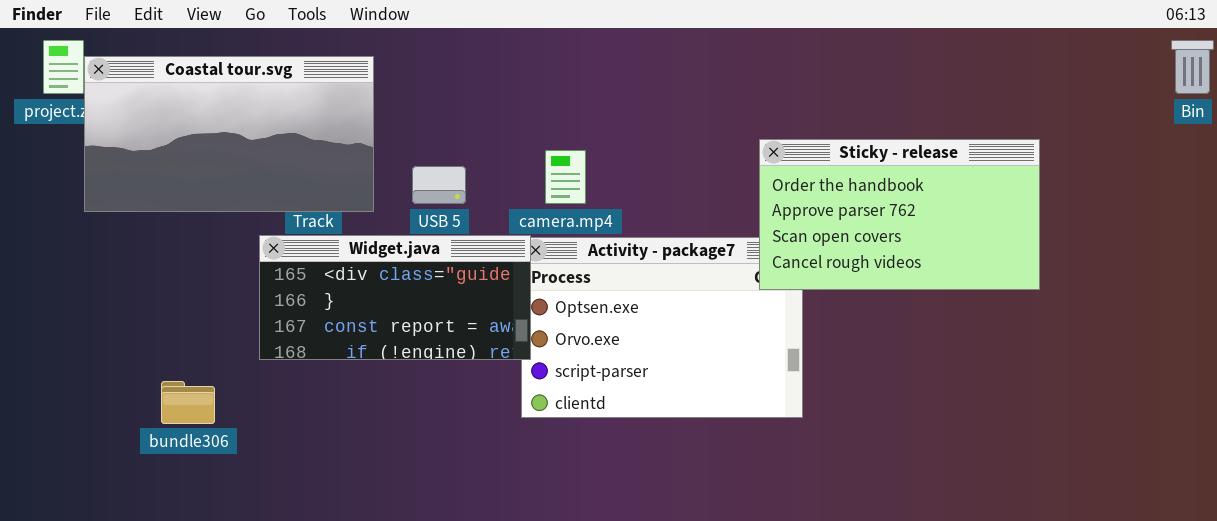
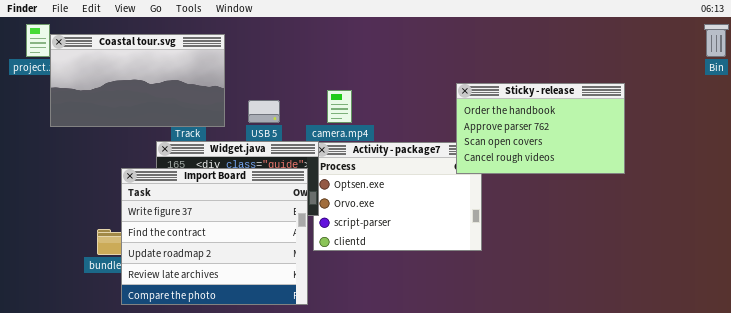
Import Board: none -> [121,168,308,305], opened

